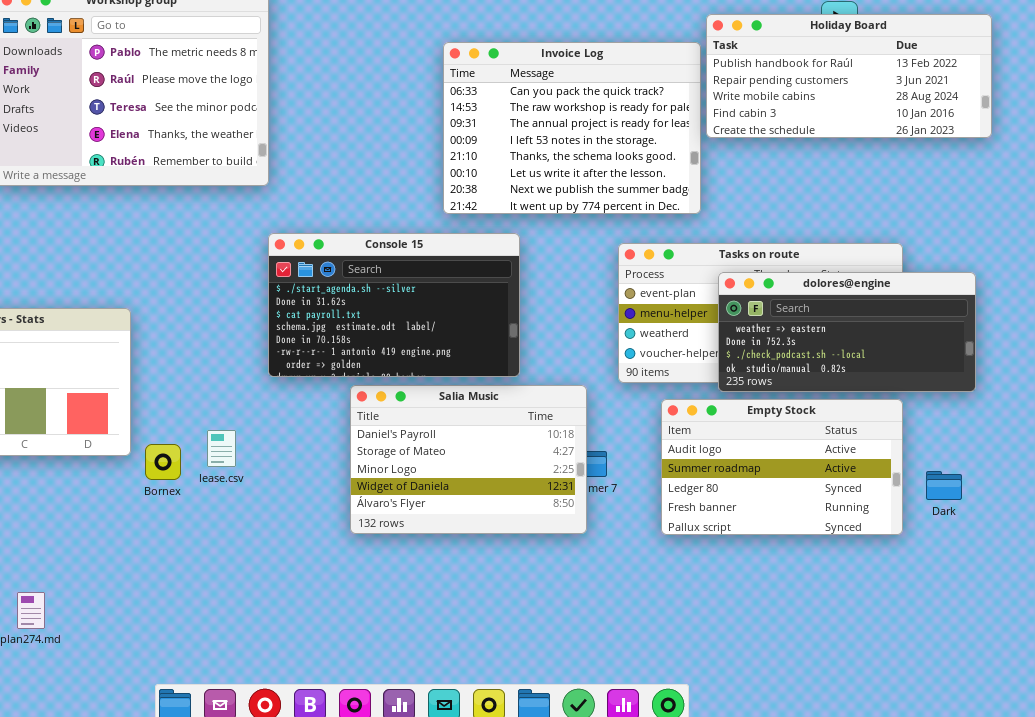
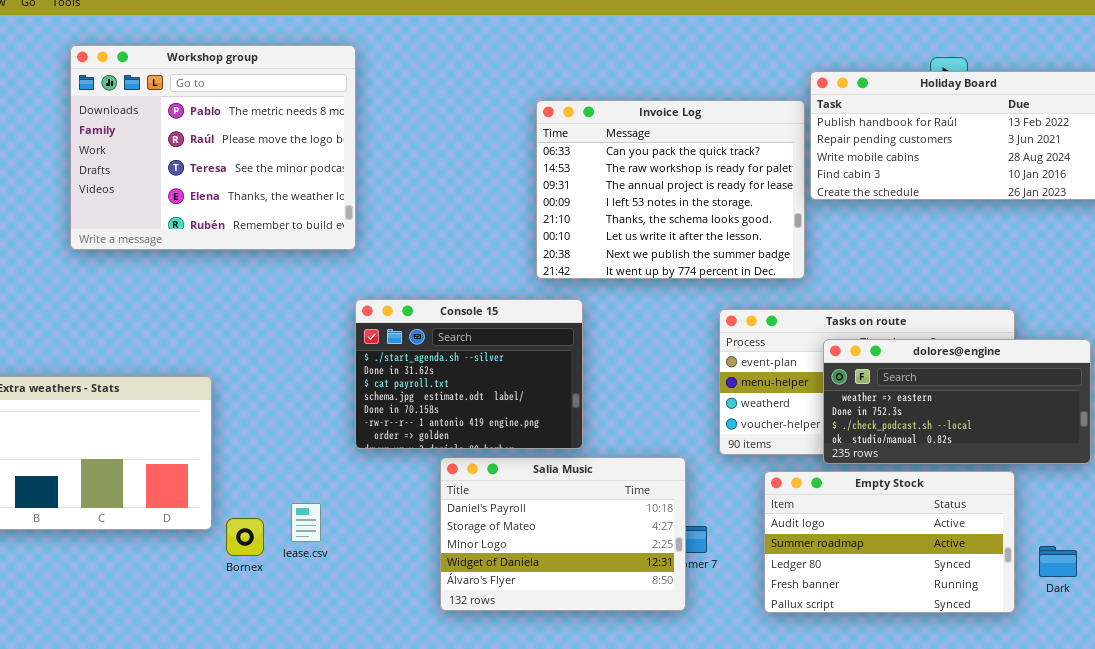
Console 15: [268,233,520,377] -> [355,299,583,449], resized

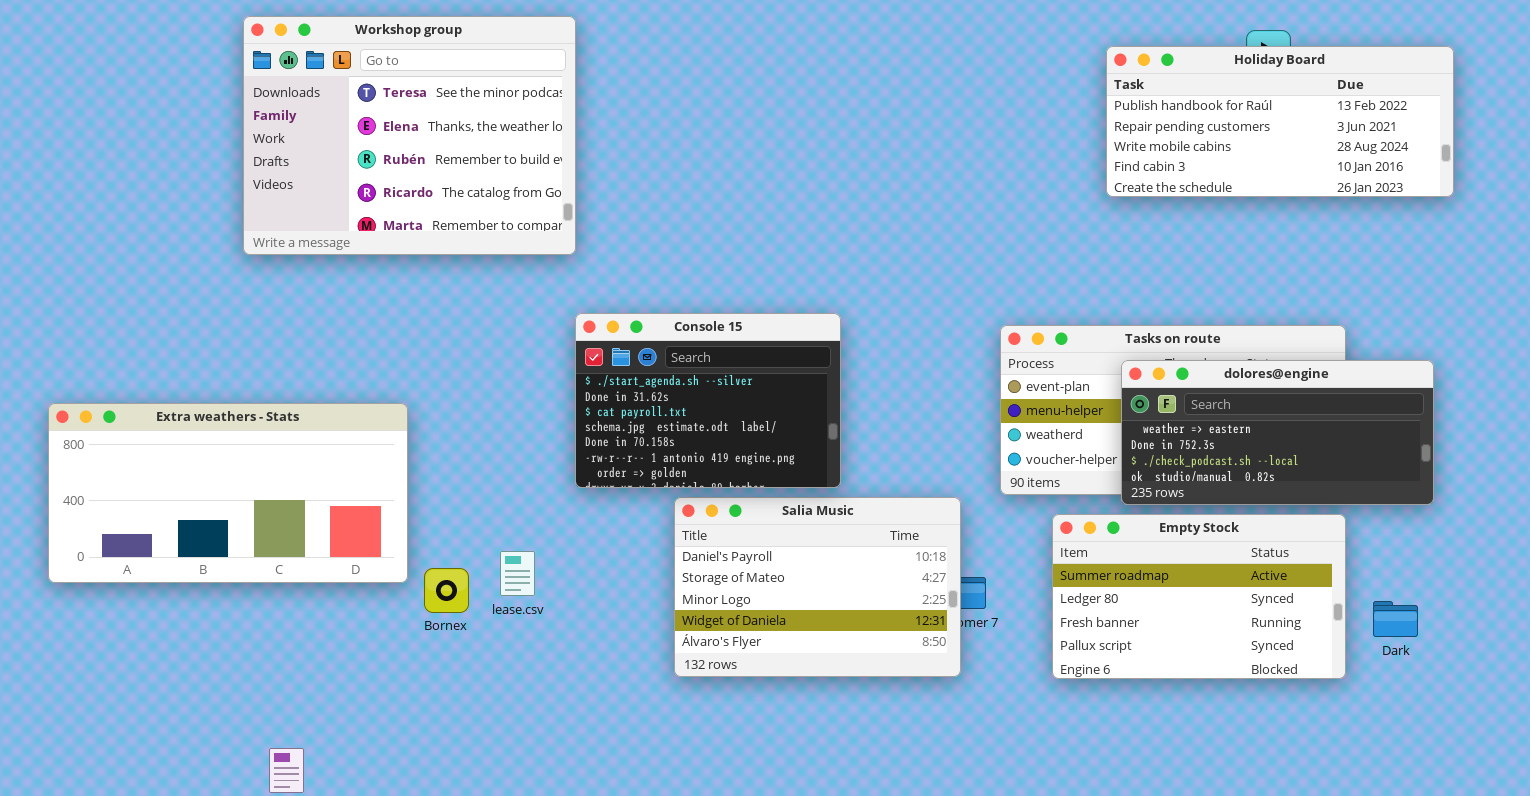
Workshop group: [70,45,356,250] -> [243,16,576,255], scrolled down 2 rows
Invoice Log: [536,100,805,279] -> none, closed
Empty Stock: [764,471,1015,613] -> [1052,514,1346,679], scrolled down 1 row

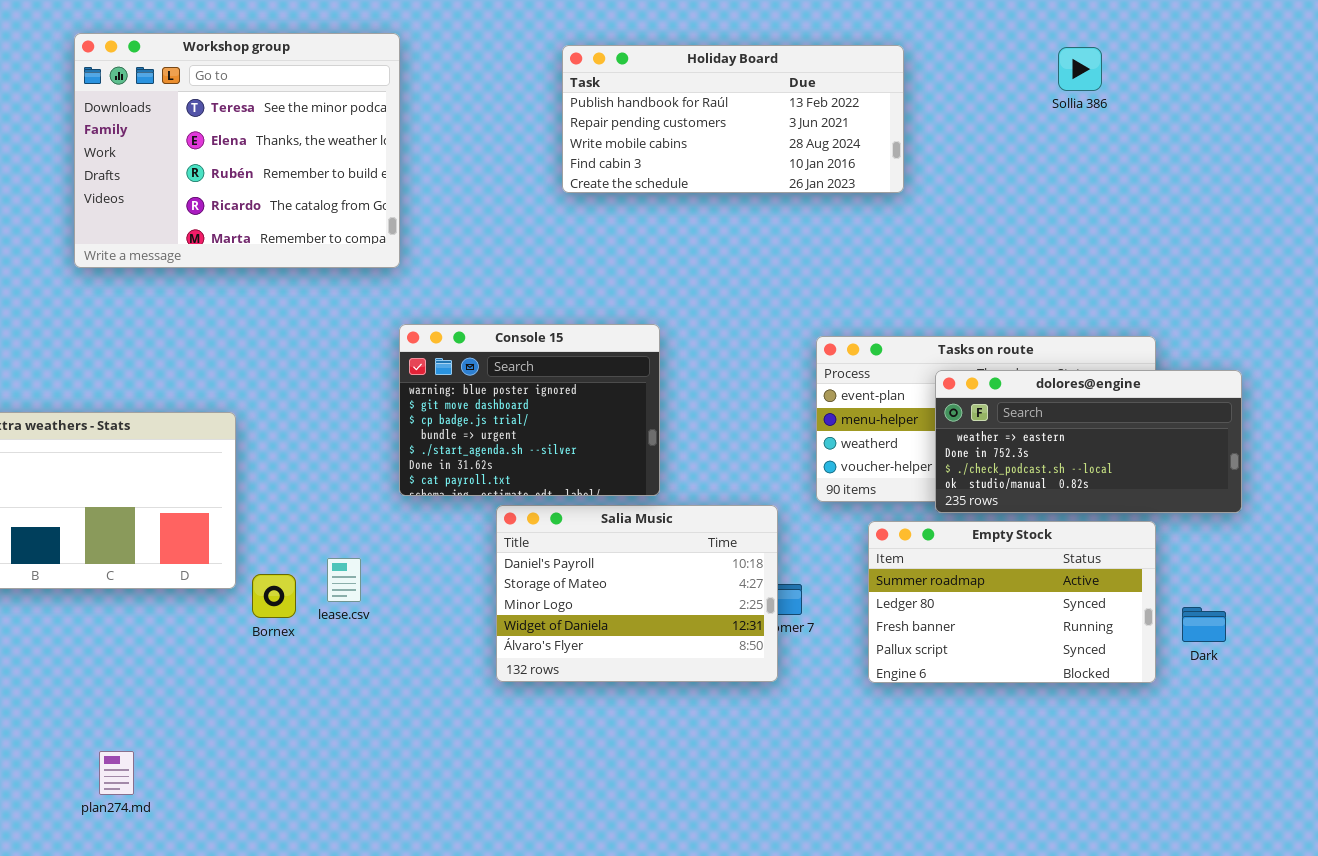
Holiday Board: [1106,46,1454,197] -> [562,45,904,193], moved
Console 15: [575,313,841,488] -> [399,324,660,496], scrolled up 4 rows

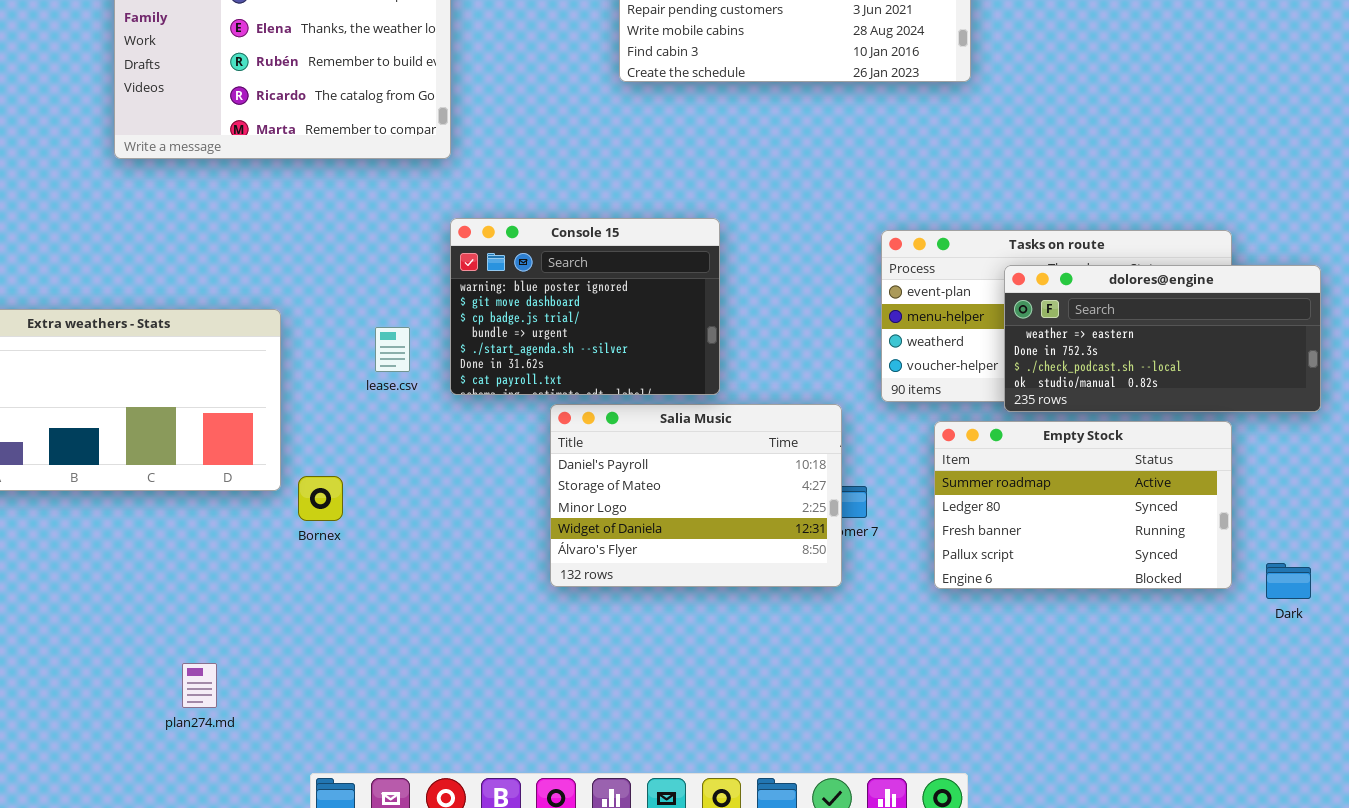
lease.csv: [327,558,361,602] -> [375,327,410,372], moved
Dark: [1182,607,1226,642] -> [1266,563,1311,599], moved
plan274.md: [99,751,134,795] -> [182,663,217,708], moved

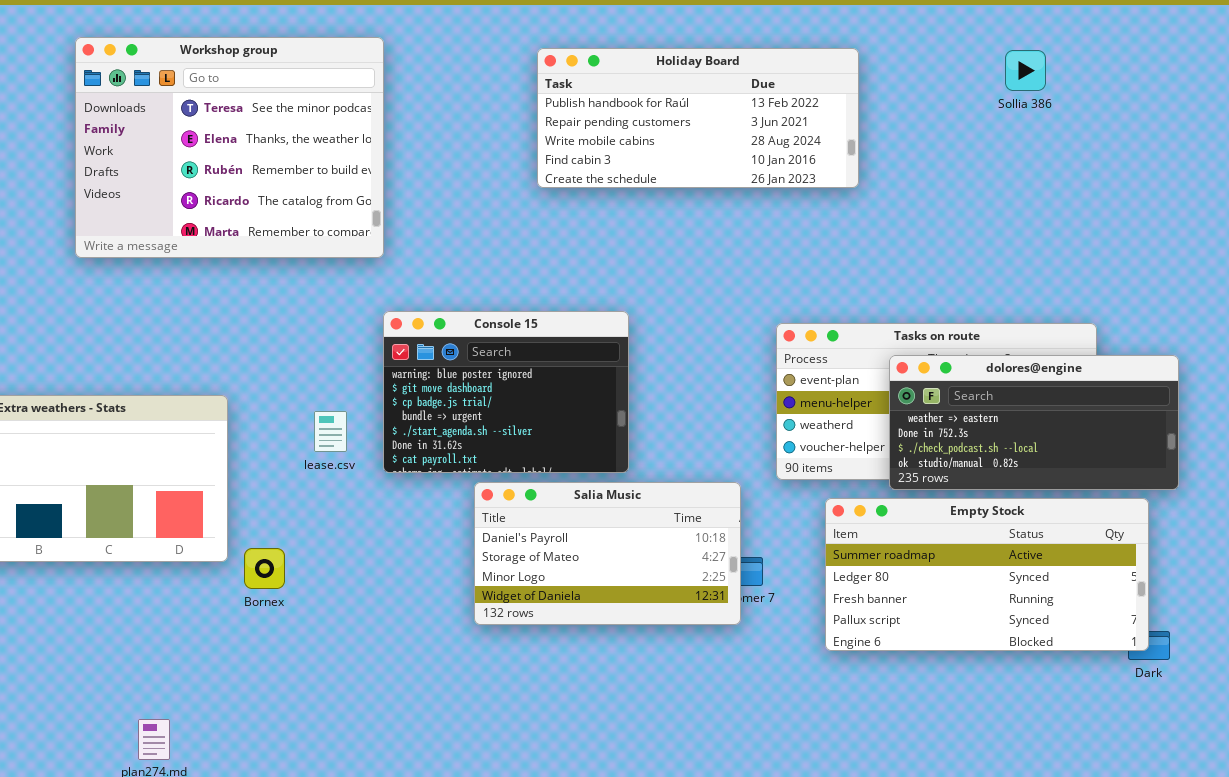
Salia Music: [550,404,842,587] -> [474,482,741,625], resized
Empty Stock: [934,421,1232,589] -> [825,498,1149,651], resized

